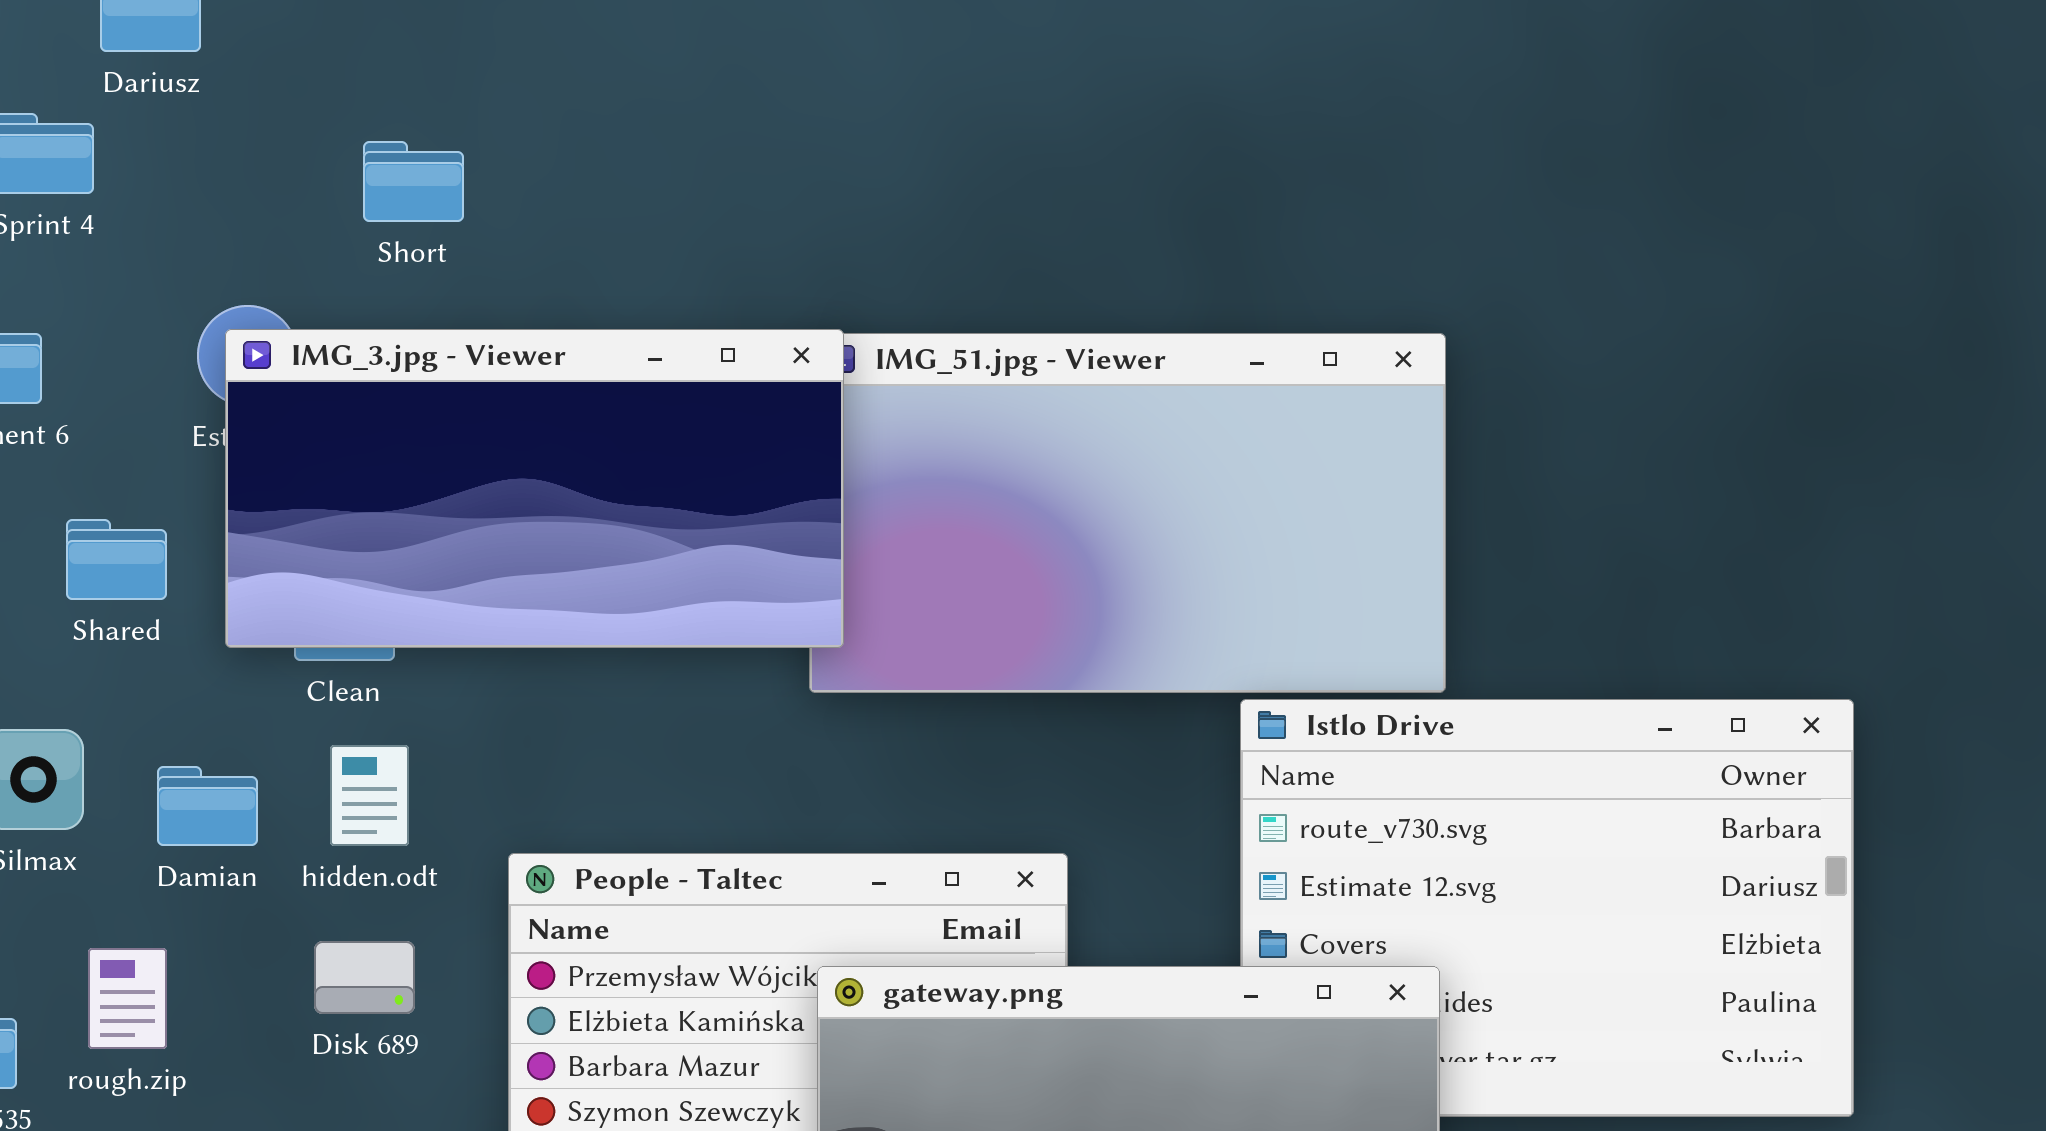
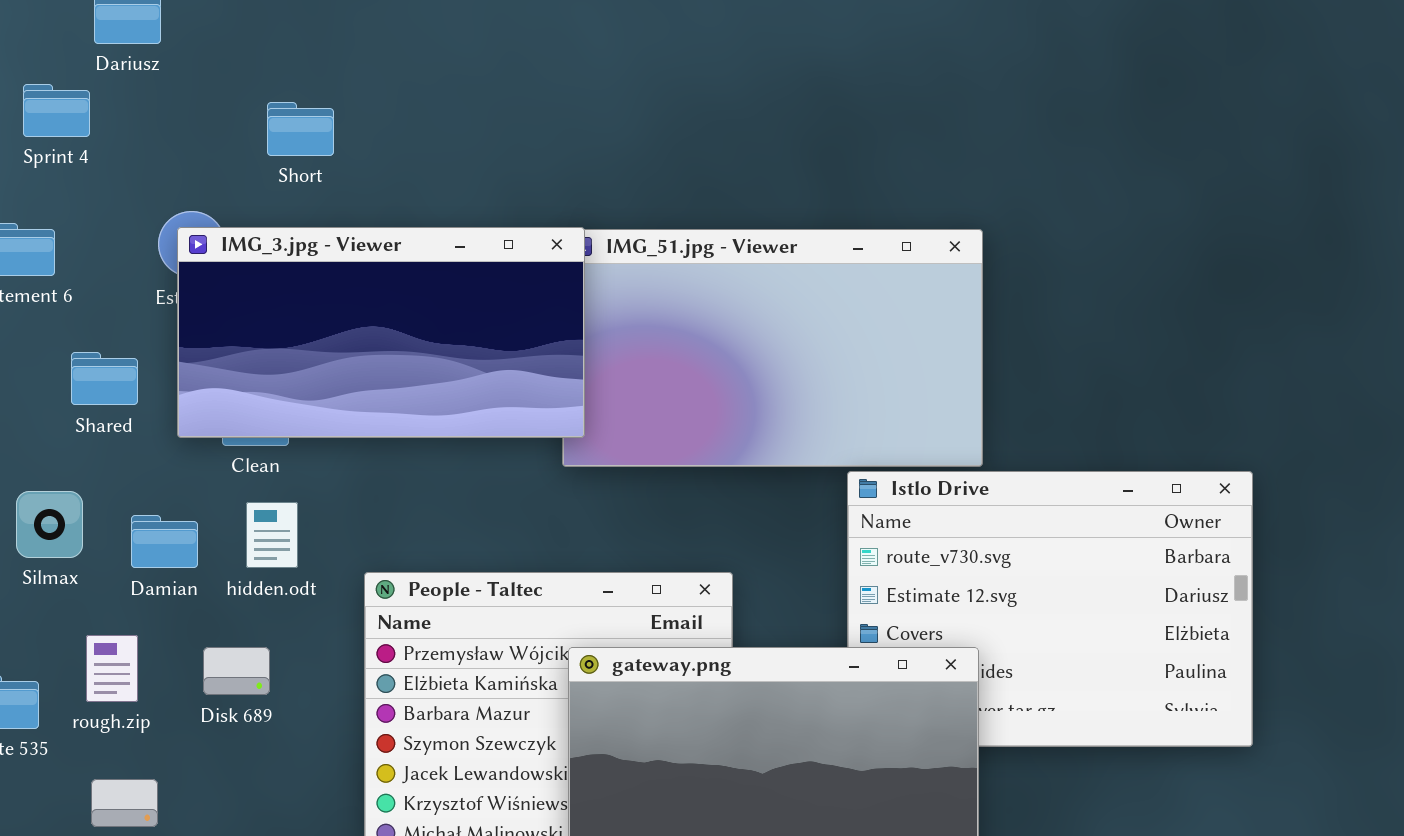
Disk 689: [314,941,415,1014] -> [203,647,270,695], moved

